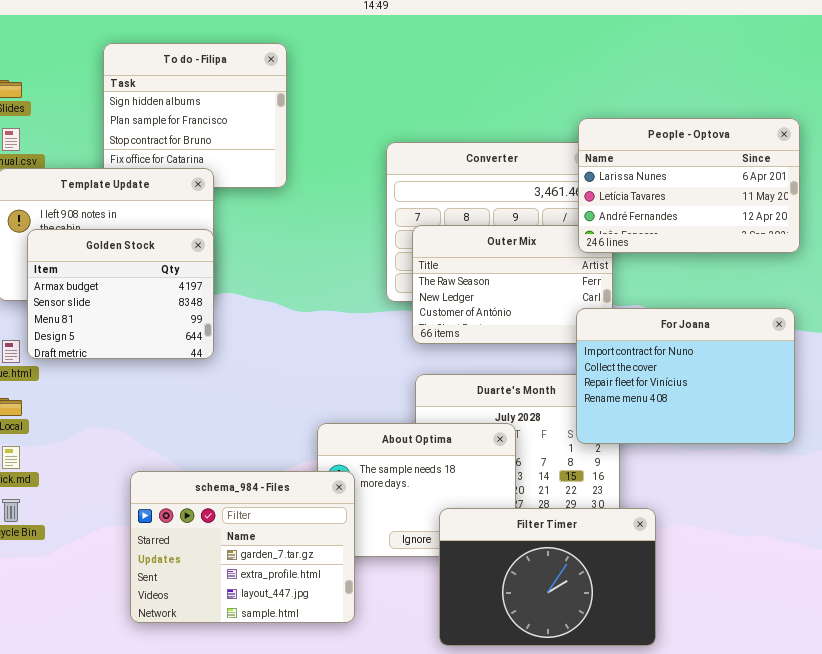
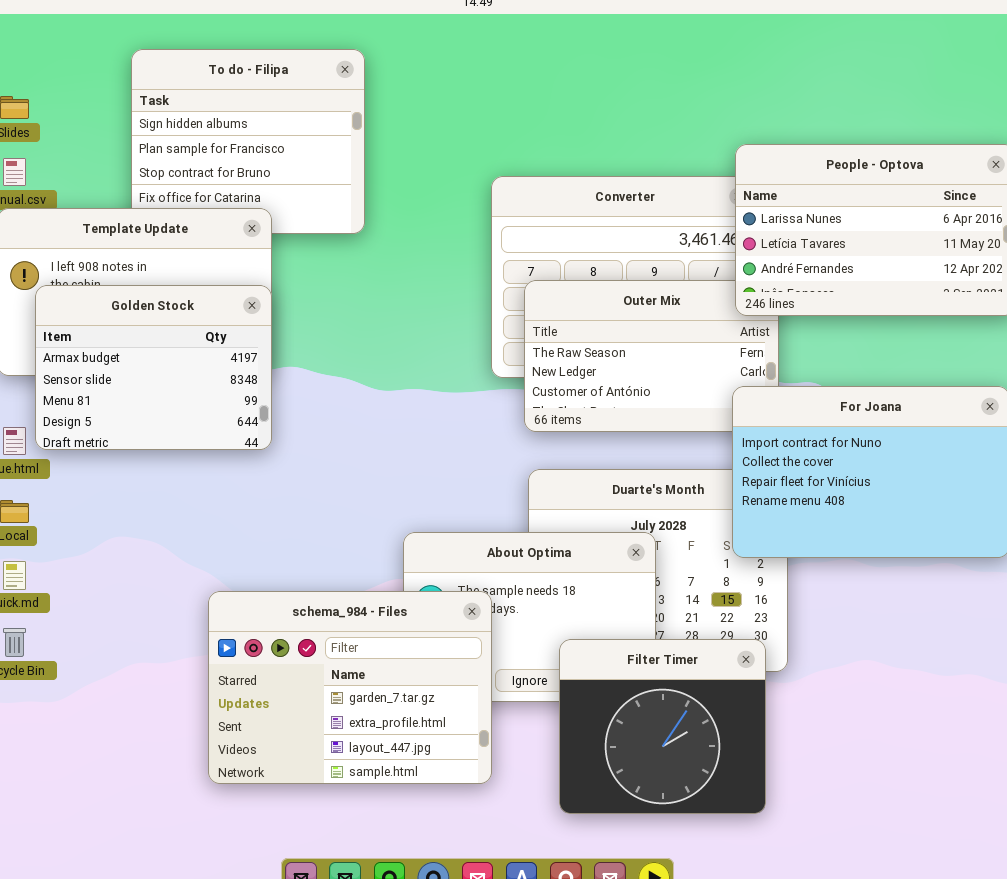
schema_984 - Files: [130,471,355,623] -> [208,591,492,784], moved
Filter Timer: [439,508,656,646] -> [559,639,766,814], resized

